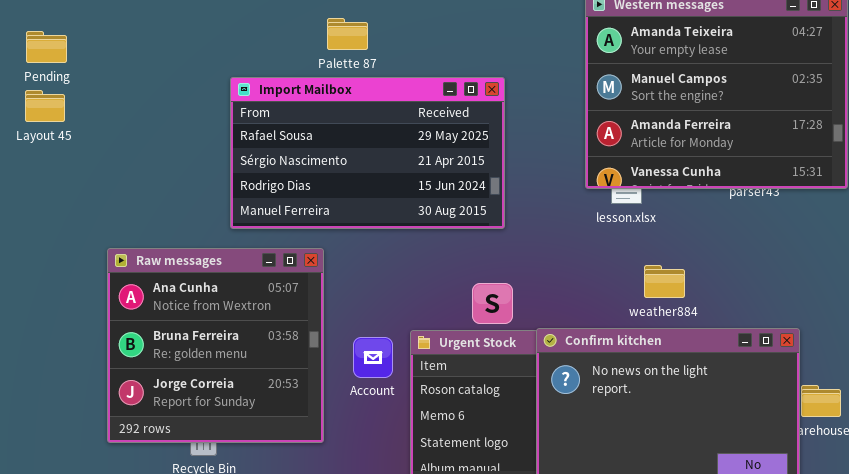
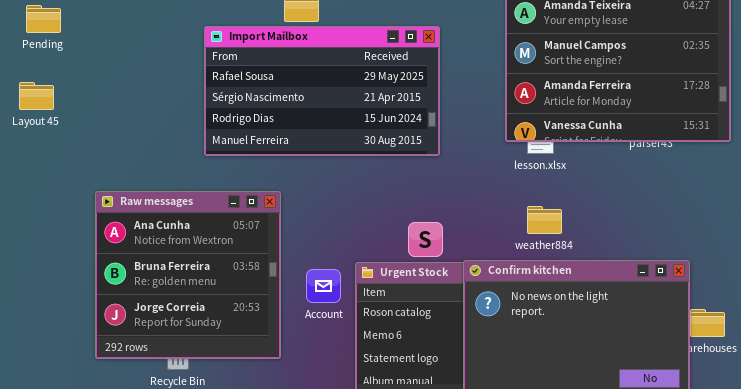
Import Mailbox: [230,77,505,229] -> [204,26,440,156], moved
Layout 45: [25,90,65,122] -> [19,82,54,110], moved
weather884: [644,265,685,298] -> [527,206,562,234], moved

